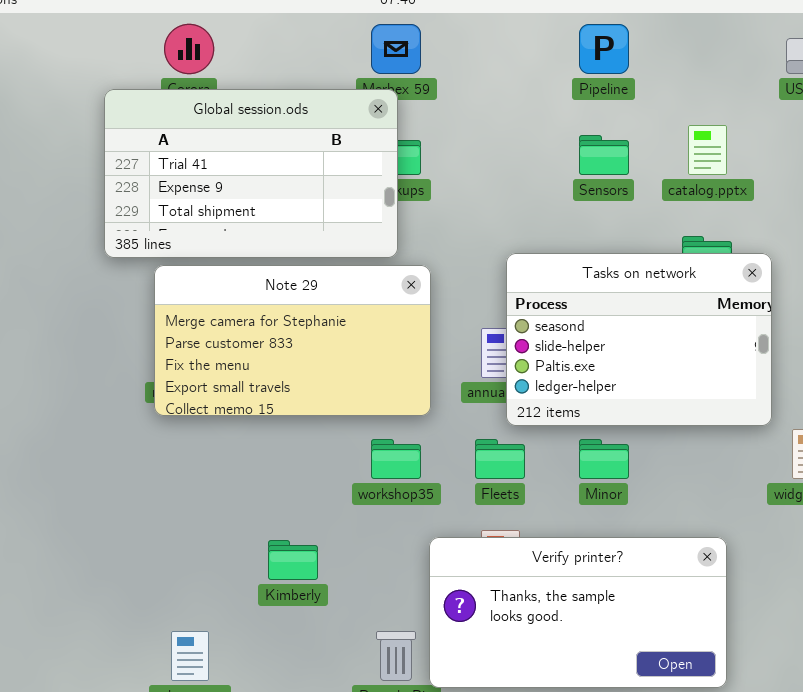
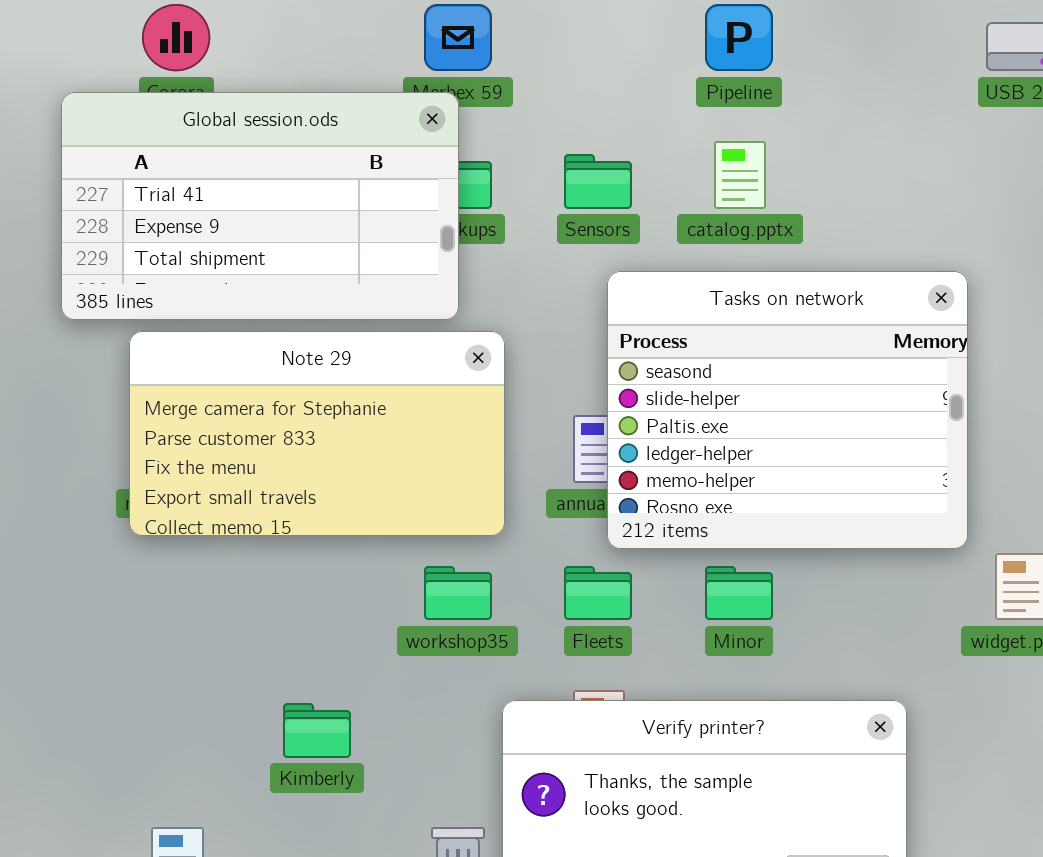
catalog.pptx: [688,125,727,175] -> [714,141,766,209], moved
Sensors: [579,135,629,175] -> [564,154,632,209], moved
Tasks on network: [506,253,772,426] -> [607,271,968,549], resized

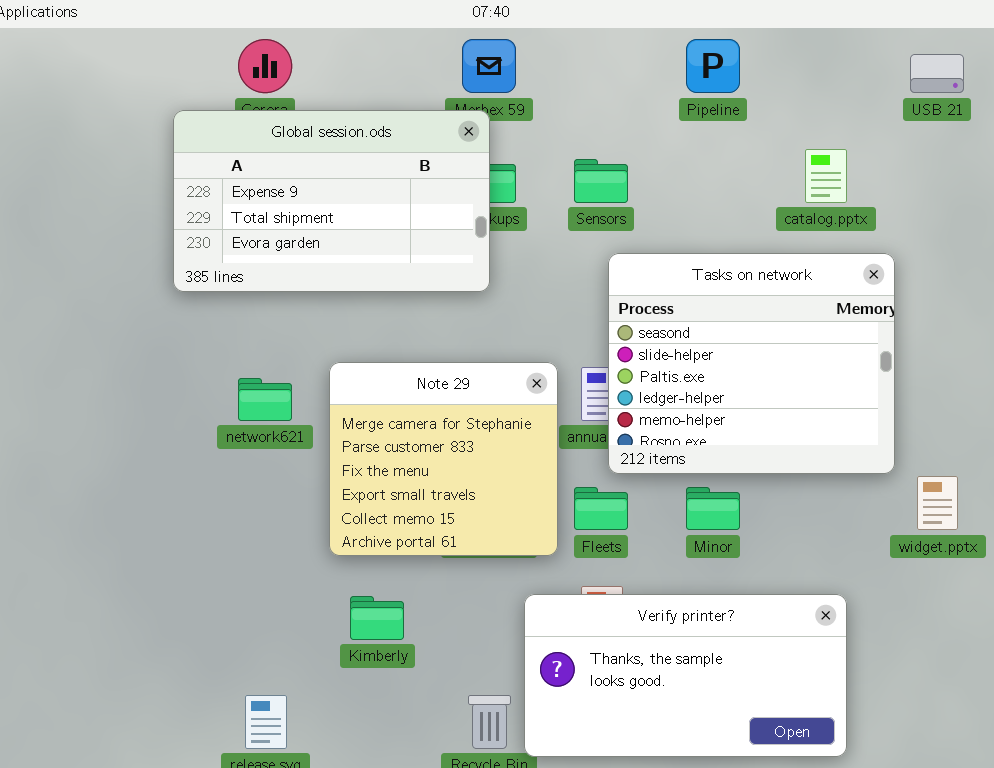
Global session.ods: [61,92,459,320] -> [173,110,490,292], scrolled down 1 row
catalog.pptx: [714,141,766,209] -> [805,149,847,203], moved
Note 29: [129,331,505,536] -> [329,362,558,556], moved, resized

